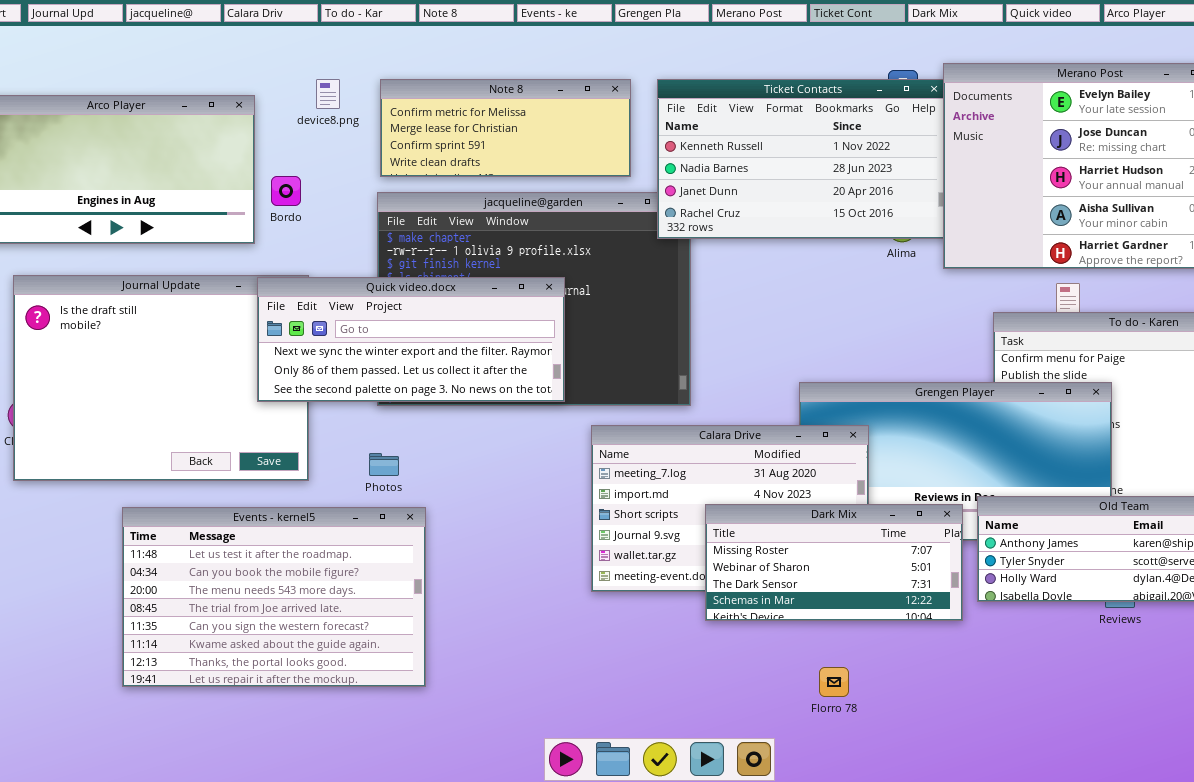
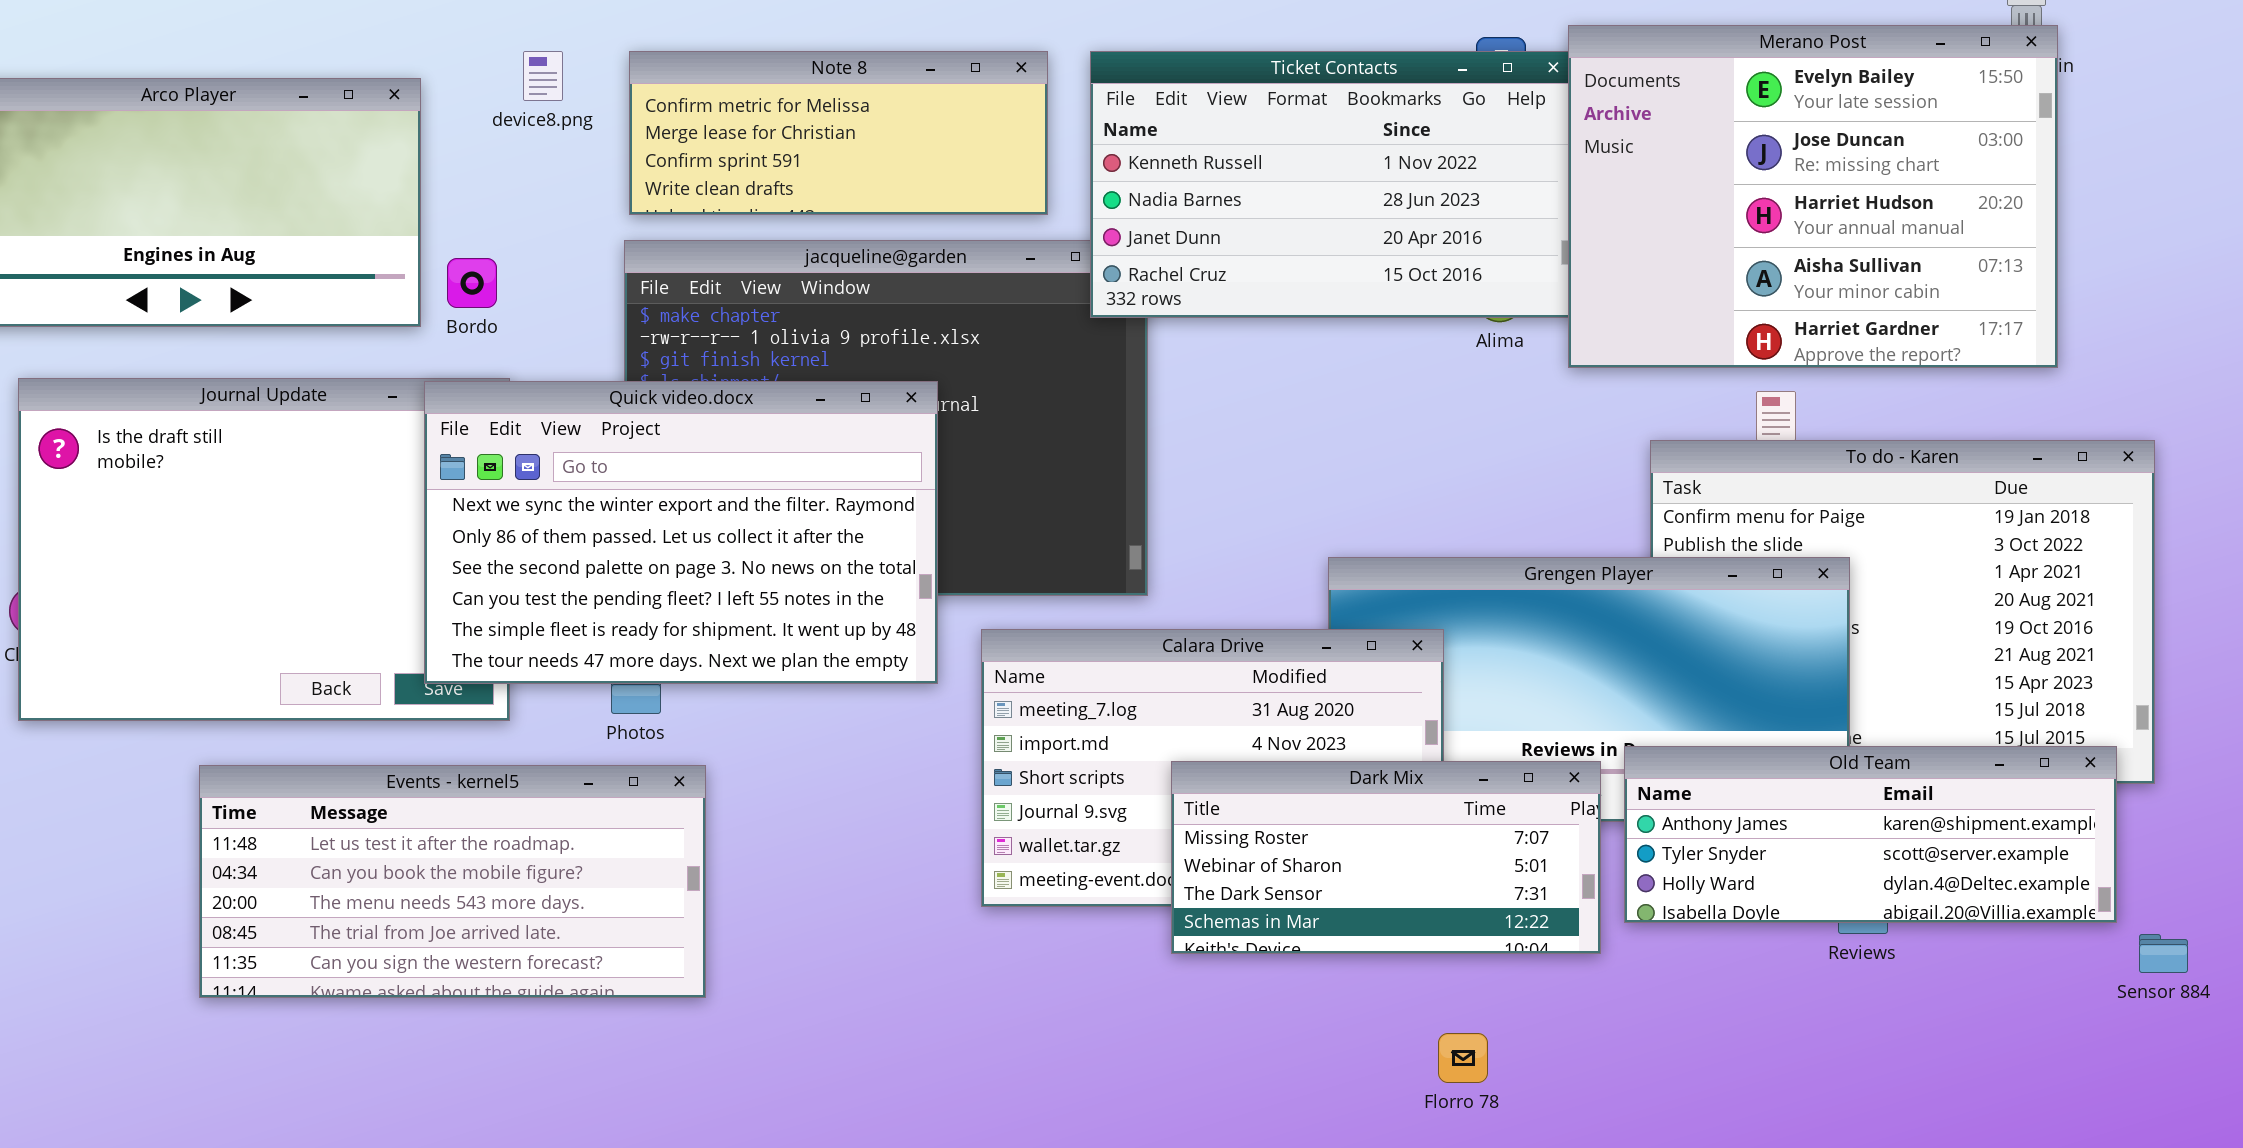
Bordo: [271,176,301,206] -> [447,258,497,308], moved
Quick video.docx: [257,277,565,402] -> [424,381,938,684], resized
Events - kernel5: [122,507,426,687] -> [199,765,706,998], resized
Florro 78: [819,667,849,697] -> [1438,1033,1488,1083], moved

